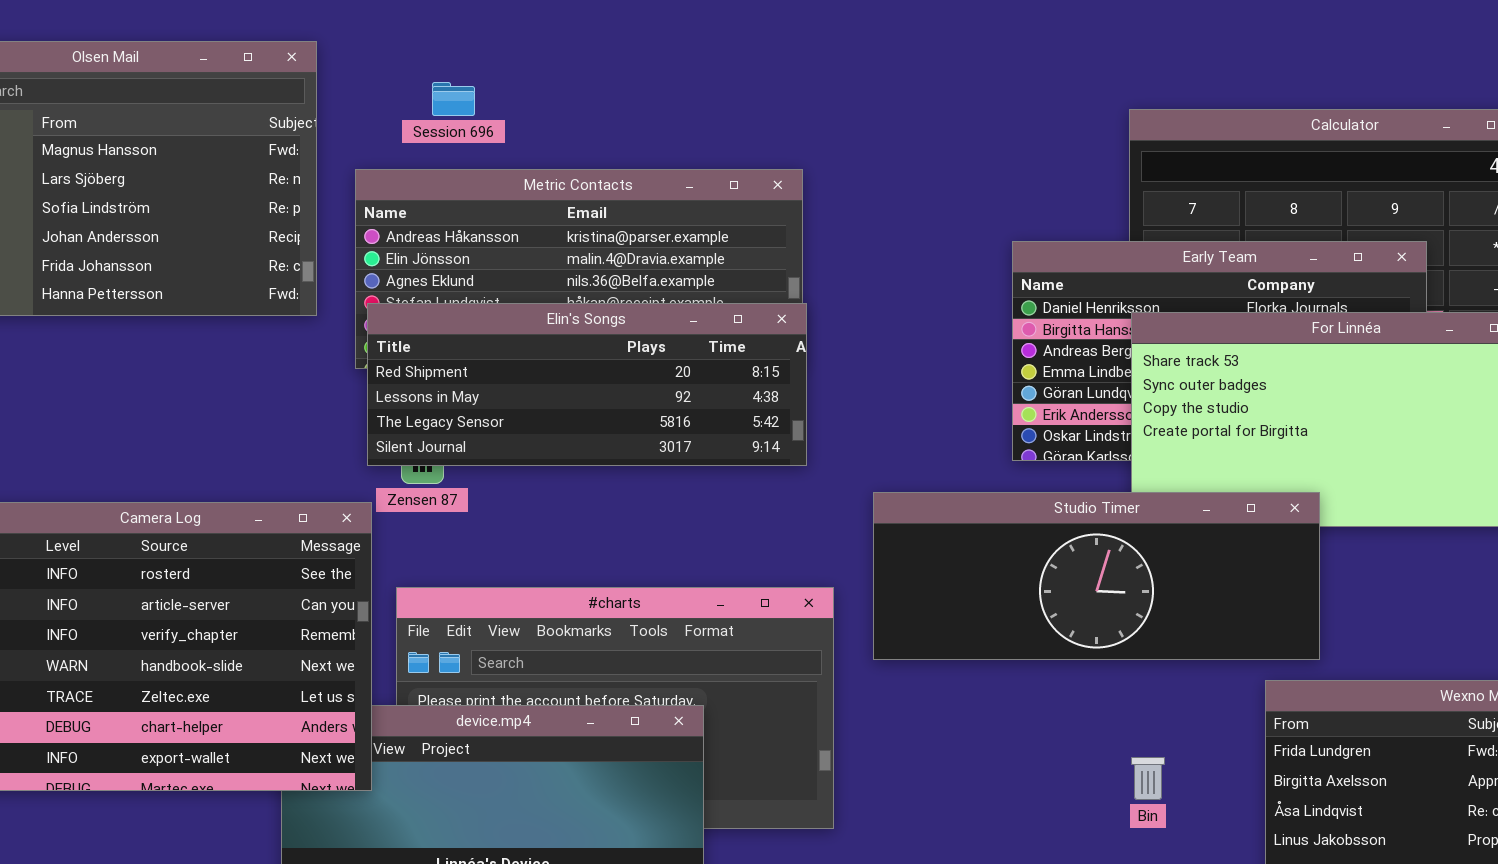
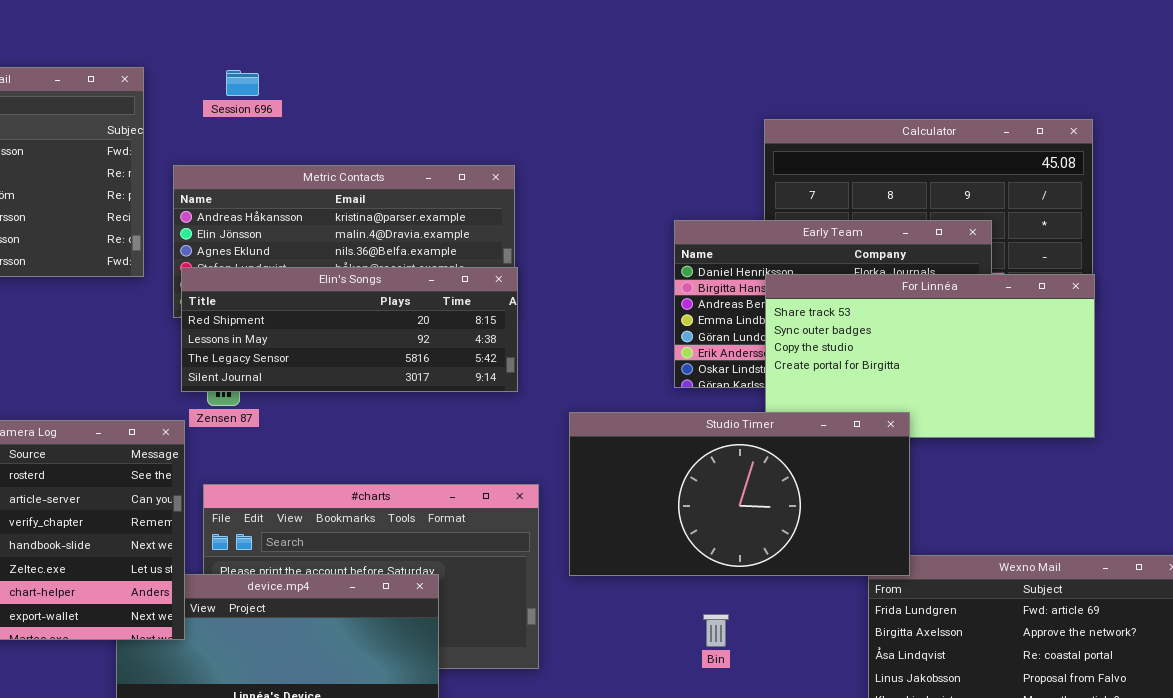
Session 696: [432,82,475,116] -> [226,70,259,96], moved
Studio Timer: [873,492,1320,660] -> [569,412,910,576], resized
Bin: [1131,757,1165,800] -> [703,614,729,647], moved

